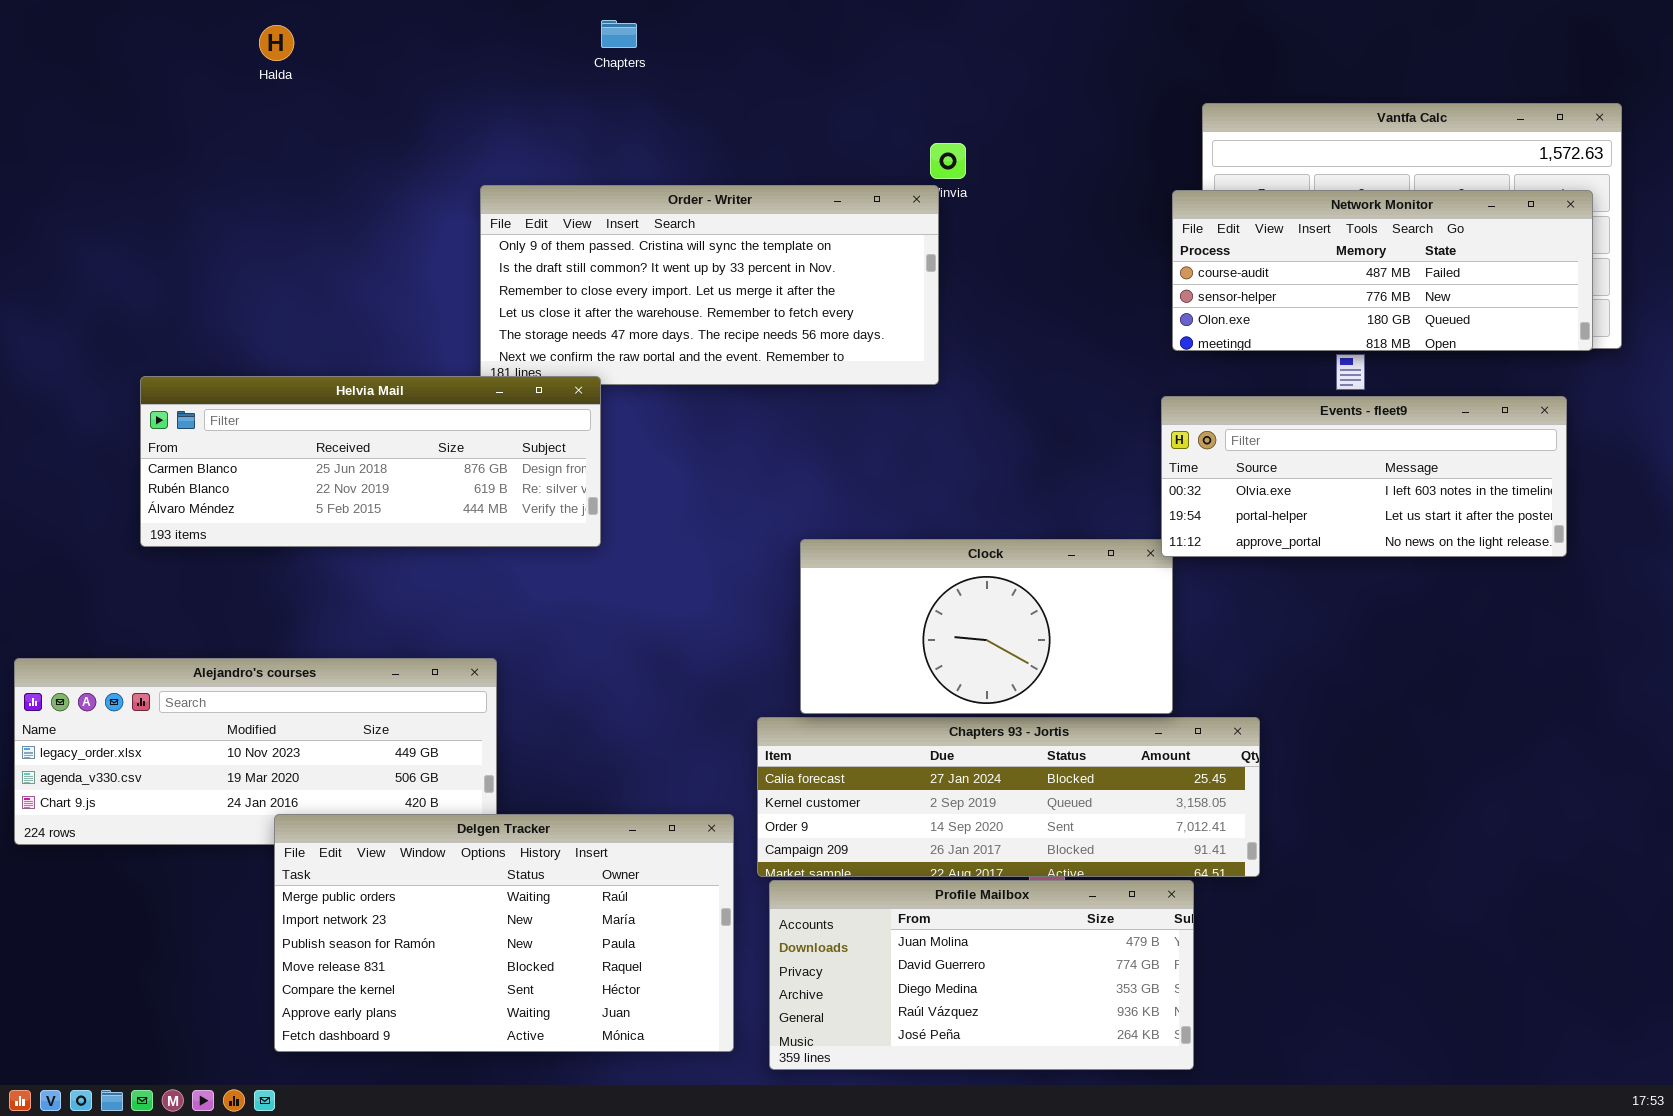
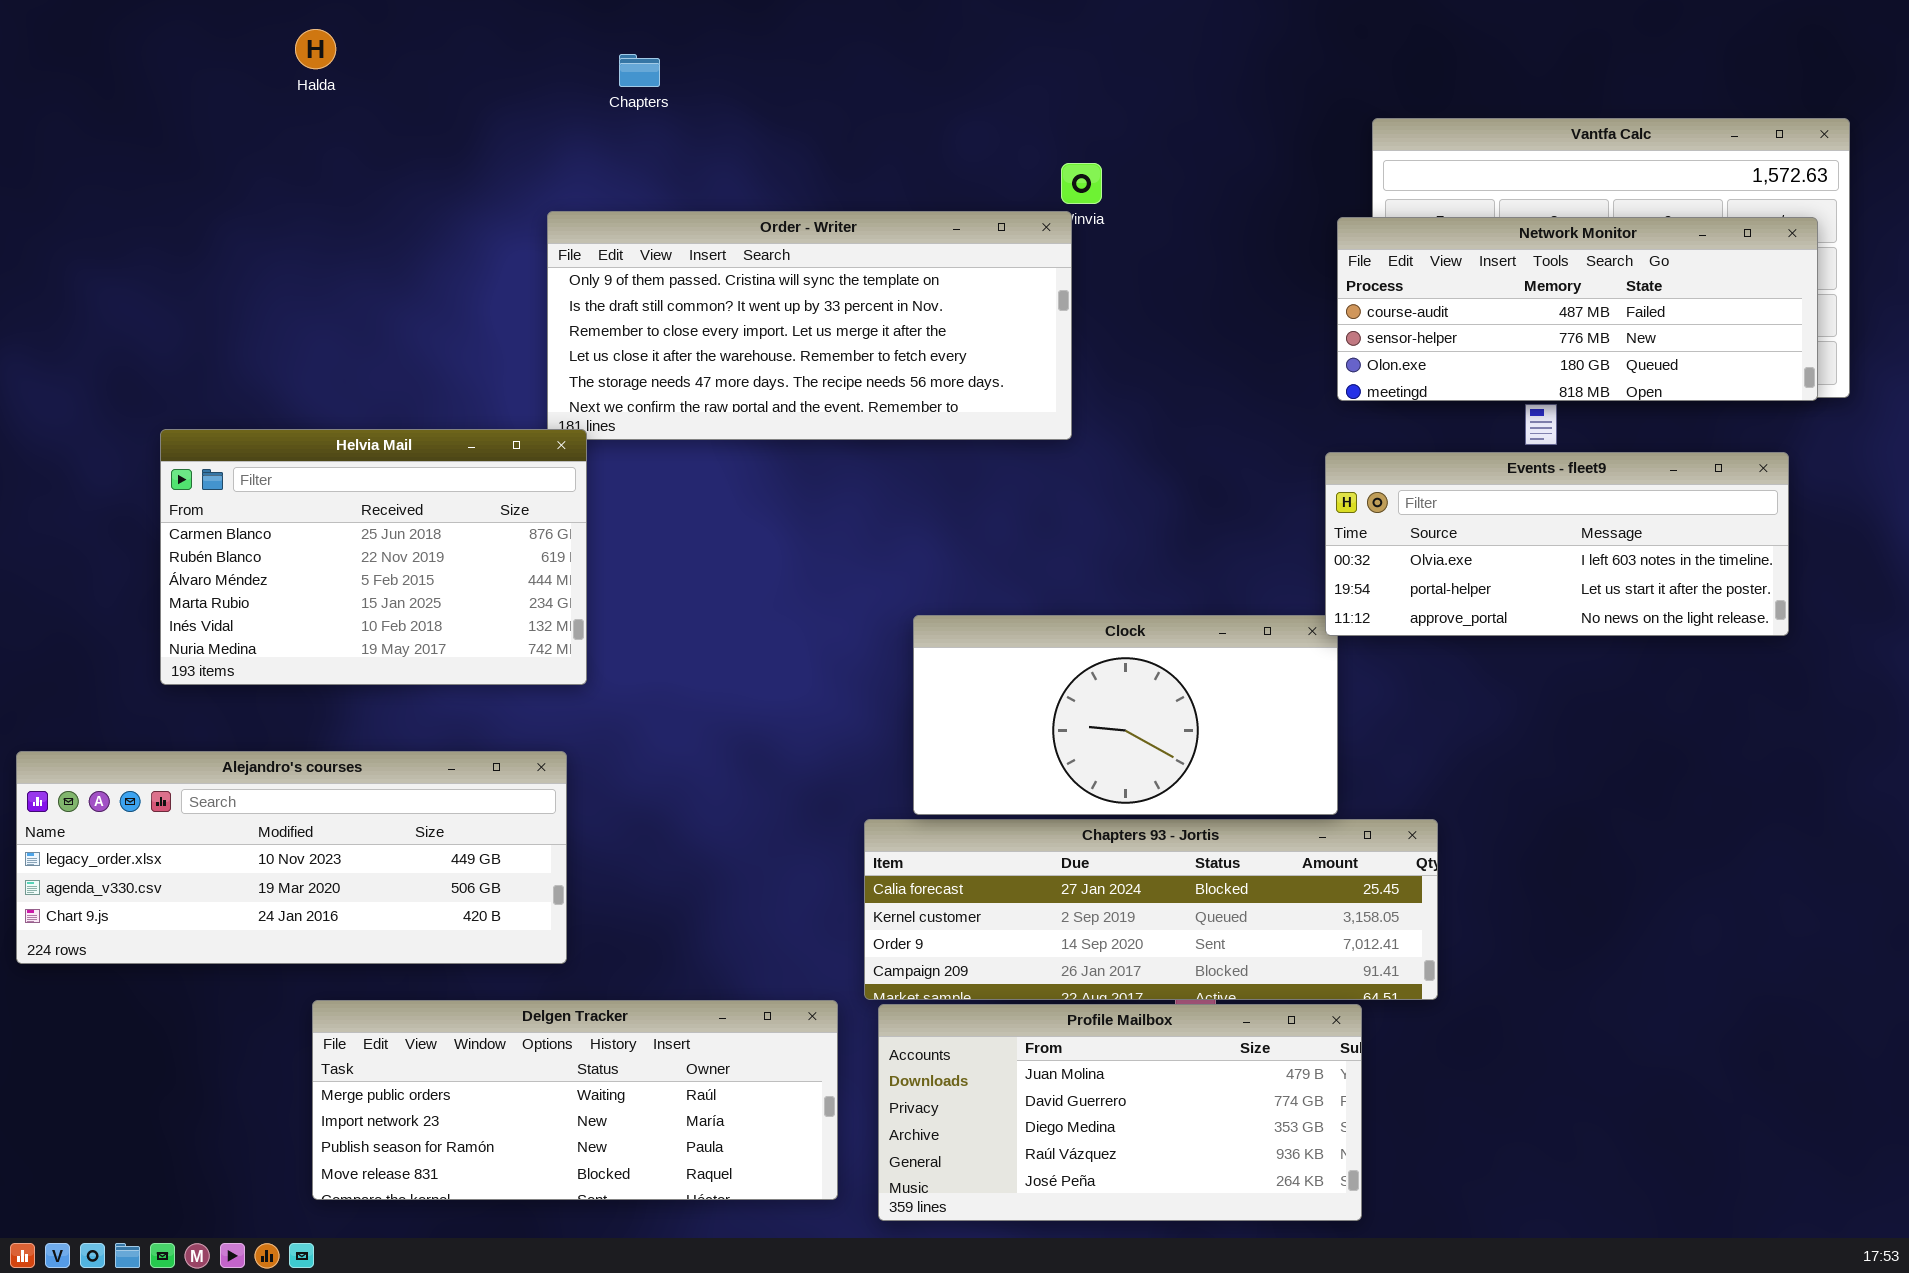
Chapters: [601,20,637,48] -> [619,54,660,87], moved
Helvia Mail: [140,376,601,547] -> [160,429,587,685], resized
Delgen Tracker: [274,814,734,1052] -> [312,1000,838,1200], resized

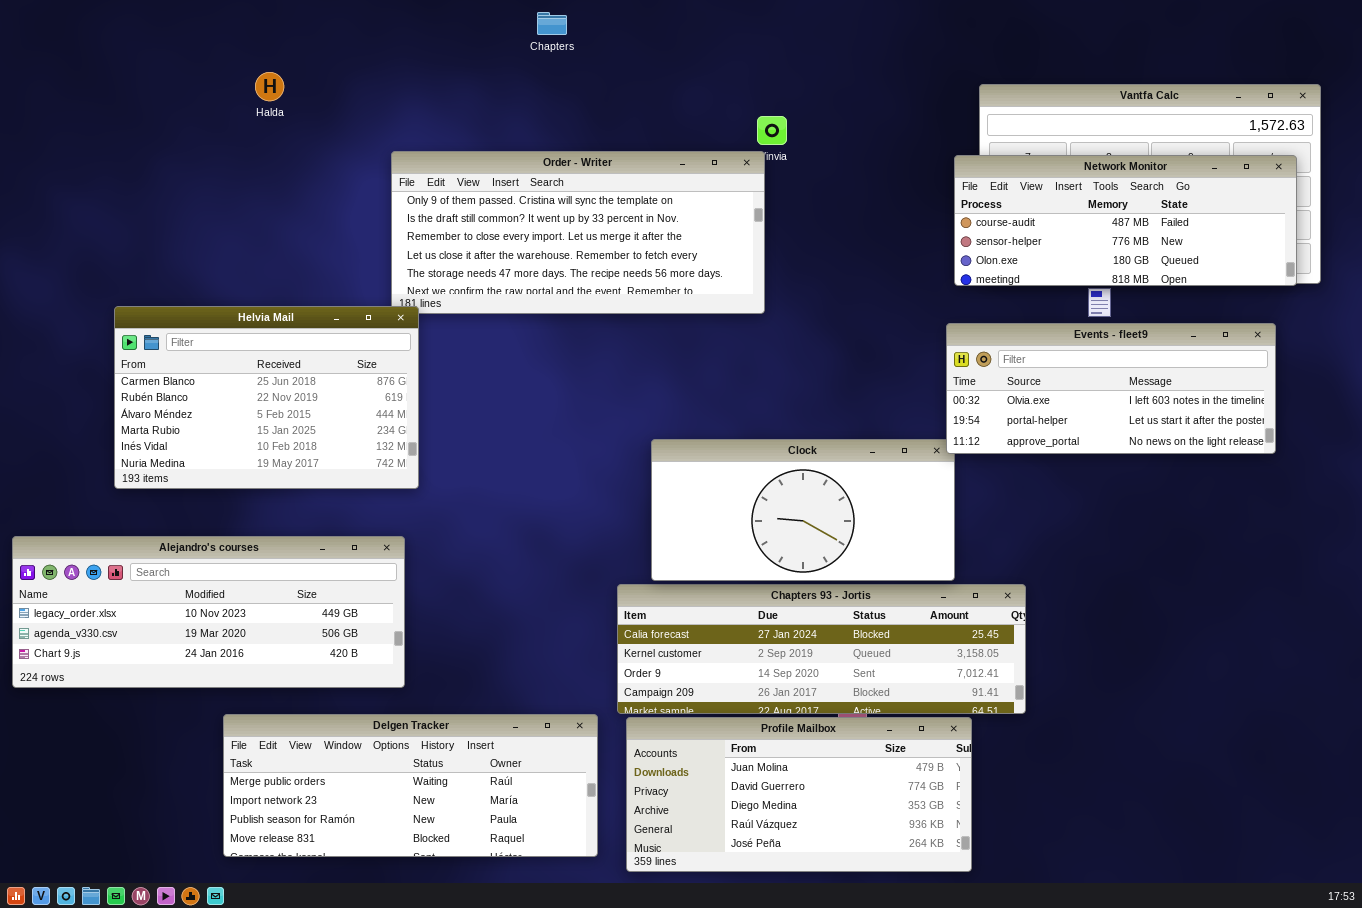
Halda: [295,29,336,69] -> [255,72,284,101], moved
Chapters: [619,54,660,87] -> [537,12,567,35], moved

